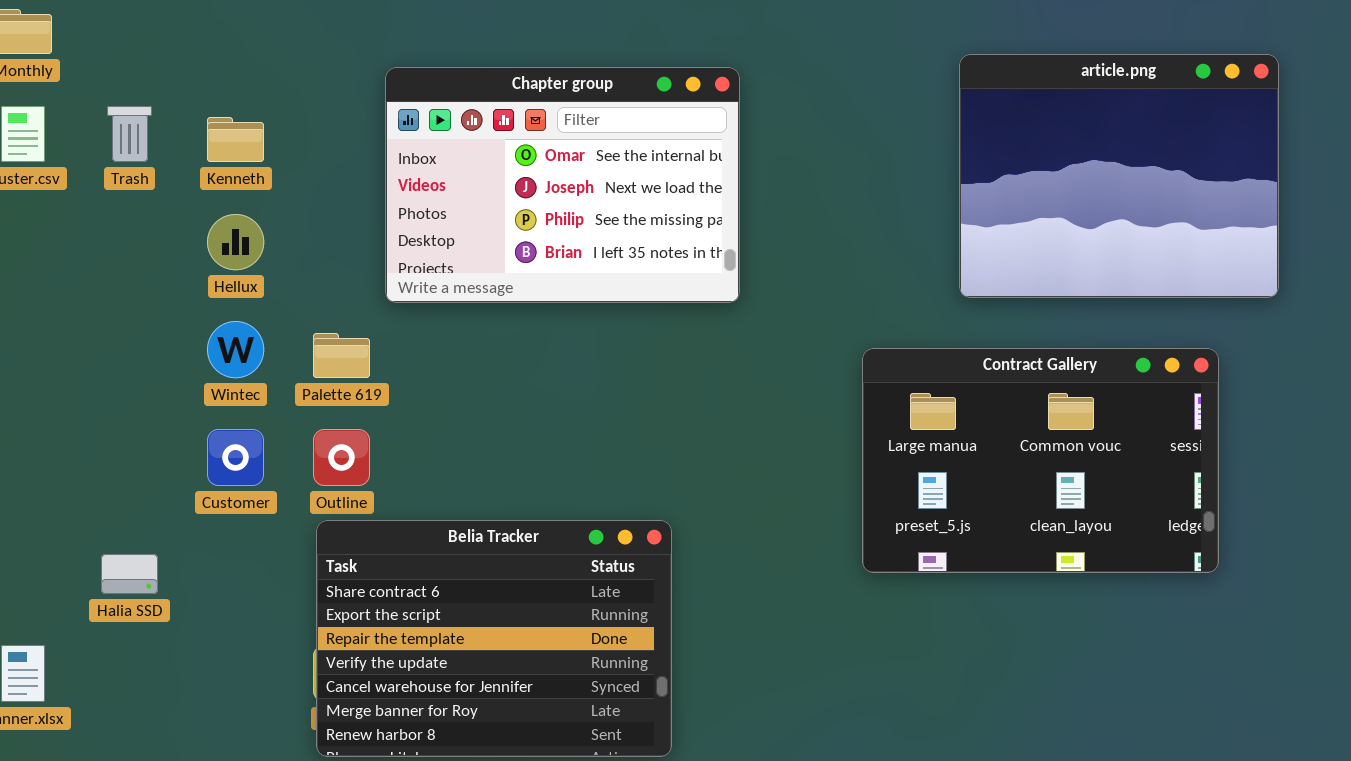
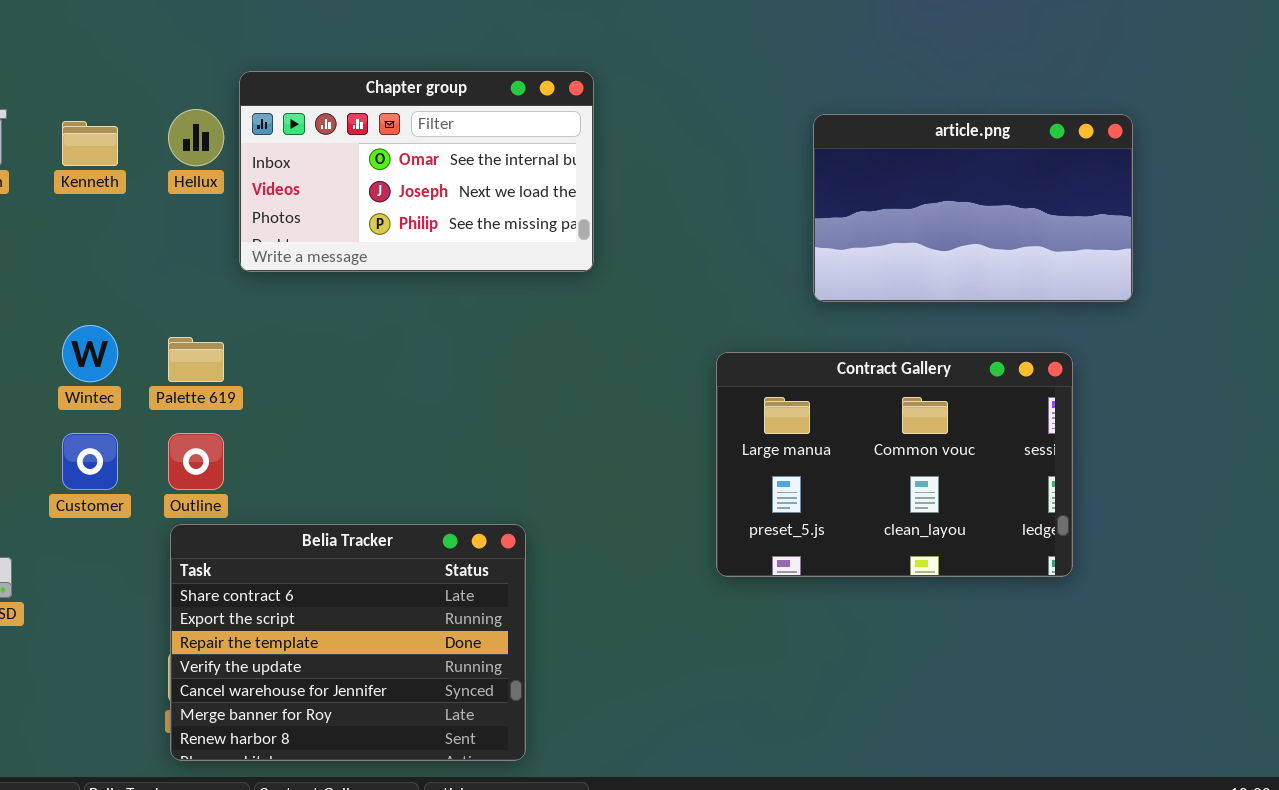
article.png: [959,54,1279,298] -> [813,114,1133,302], resized
Chapter group: [385,67,740,303] -> [239,71,594,272], resized
Hellux: [207,214,264,270] -> [168,109,224,166], moved

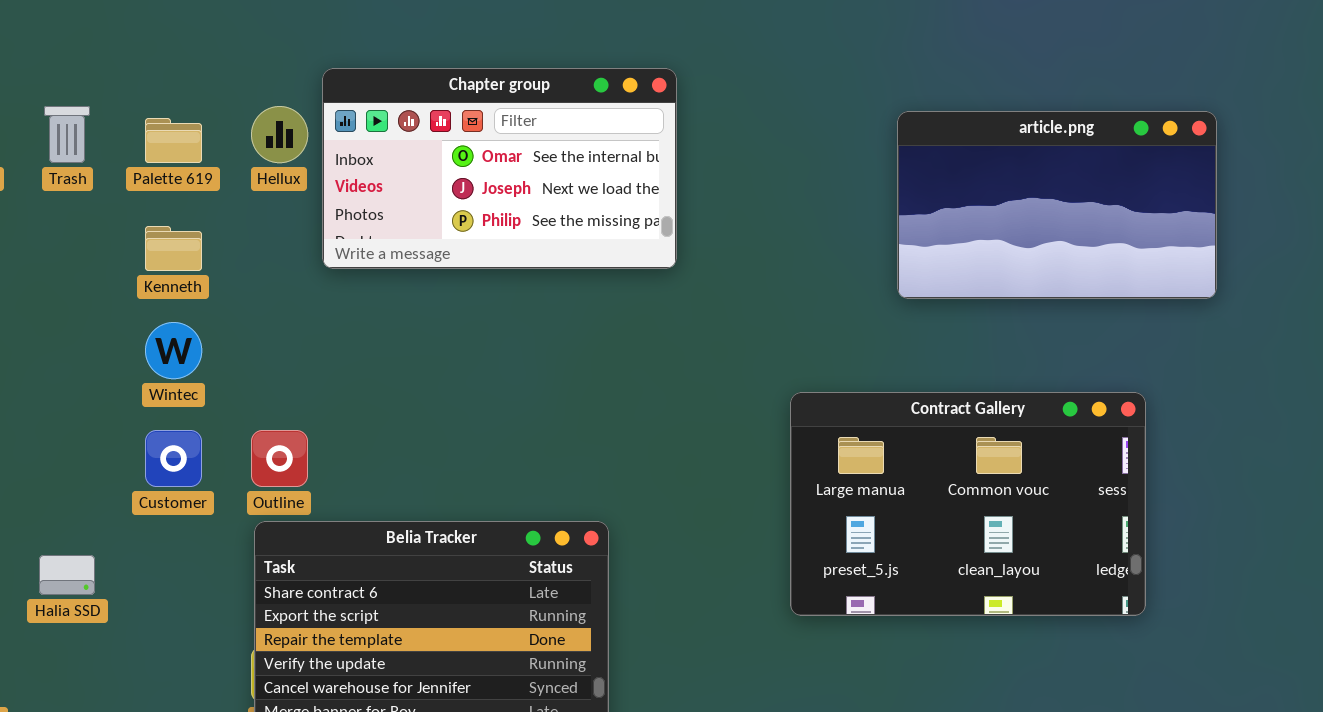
Kenneth: [62,121,118,166] -> [145,226,202,271], moved
Palette 619: [168,337,224,382] -> [145,118,202,163], moved
Contract Gallery: [716,352,1073,577] -> [790,392,1146,616], moved

